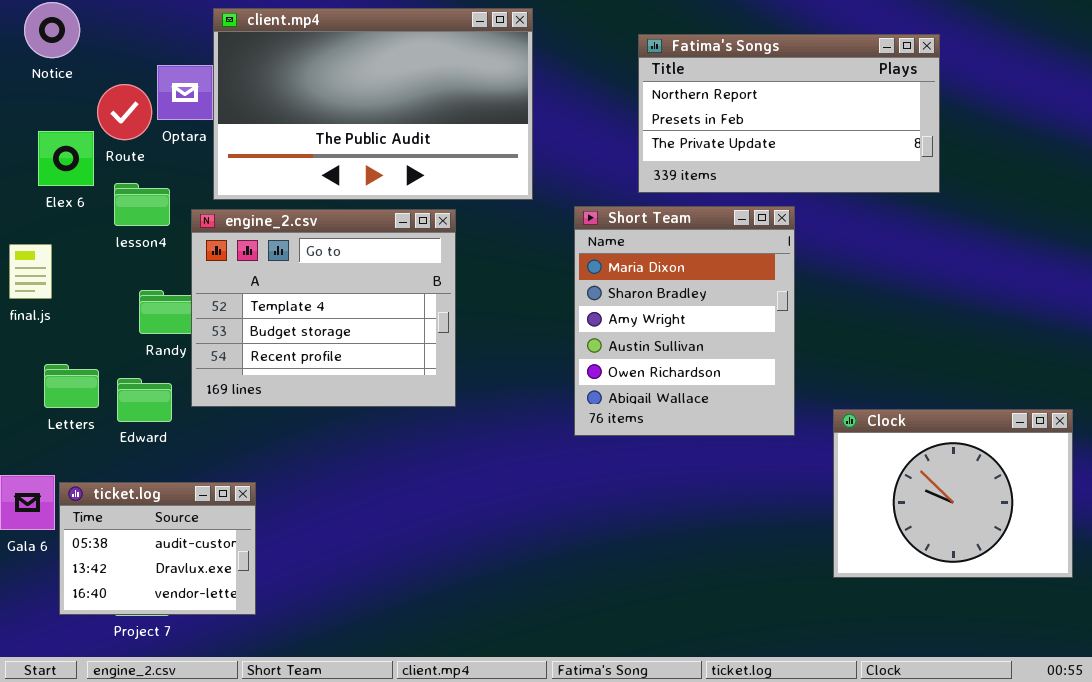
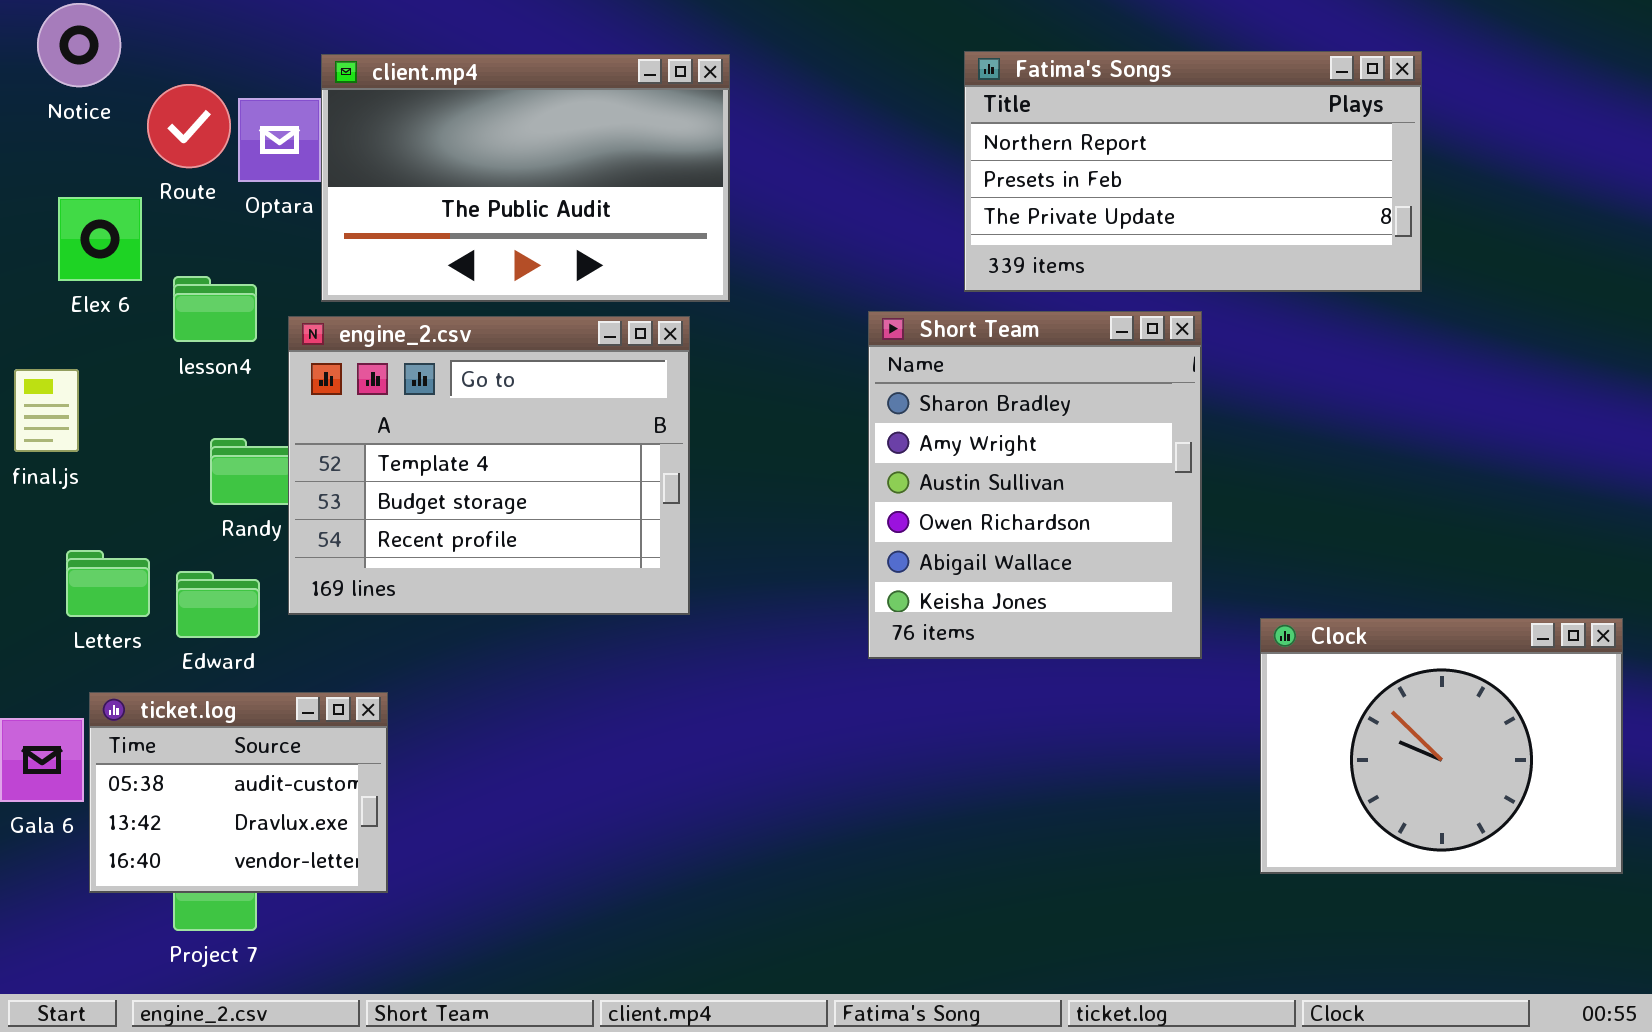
client.mp4: [213,8,533,200] -> [321,54,730,302], resized
Route: [97,84,152,140] -> [147,84,231,168], moved
Short Team: [574,206,795,436] -> [868,311,1202,659], scrolled down 1 row
ticket.log: [59,482,256,615] -> [89,692,388,893], moved

